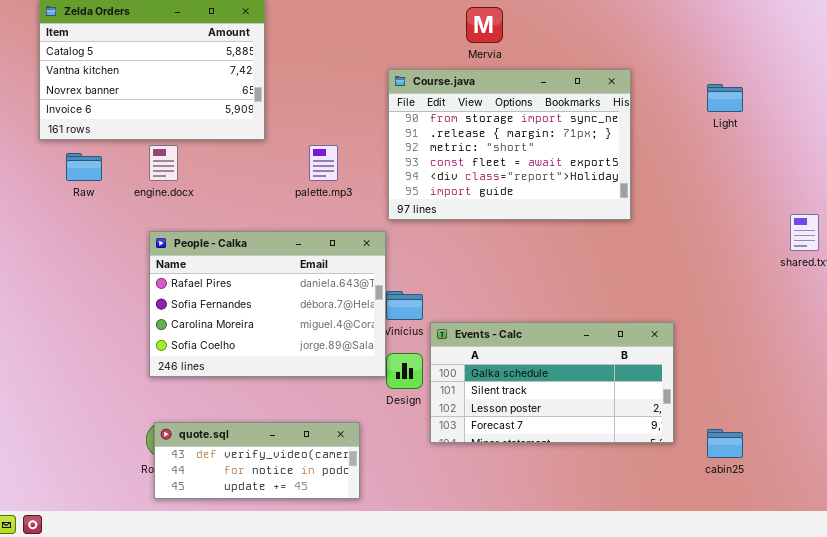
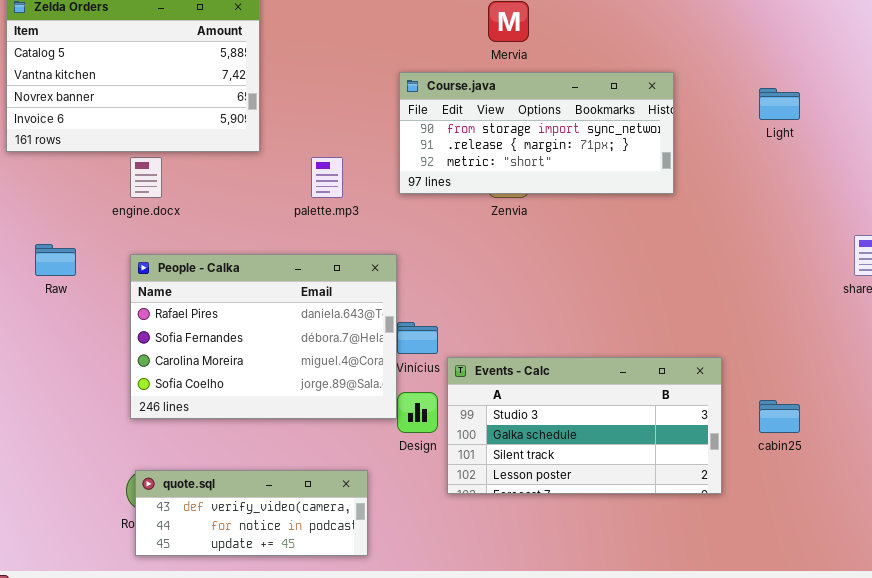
Course.java: [388,69,631,220] -> [399,72,674,194], resized
Raw: [66,153,102,181] -> [35,244,76,276], moved
Events - Calc: [430,322,674,443] -> [447,357,722,494], scrolled up 1 row
cabin25: [707,429,743,458] -> [759,400,800,433], moved

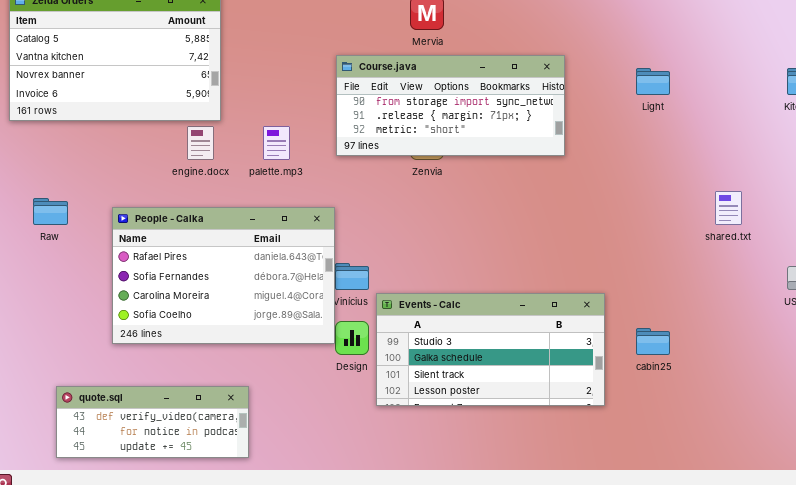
engine.docx: [130,157,162,198] -> [187,126,214,160], moved
quote.sql: [135,470,368,556] -> [56,386,249,458], moved

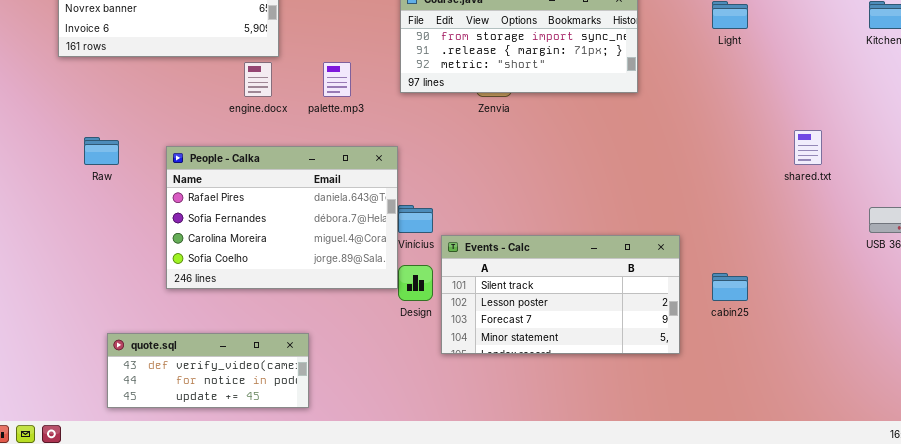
Events - Calc: [376,293,605,406] -> [441,235,680,354], scrolled down 2 rows

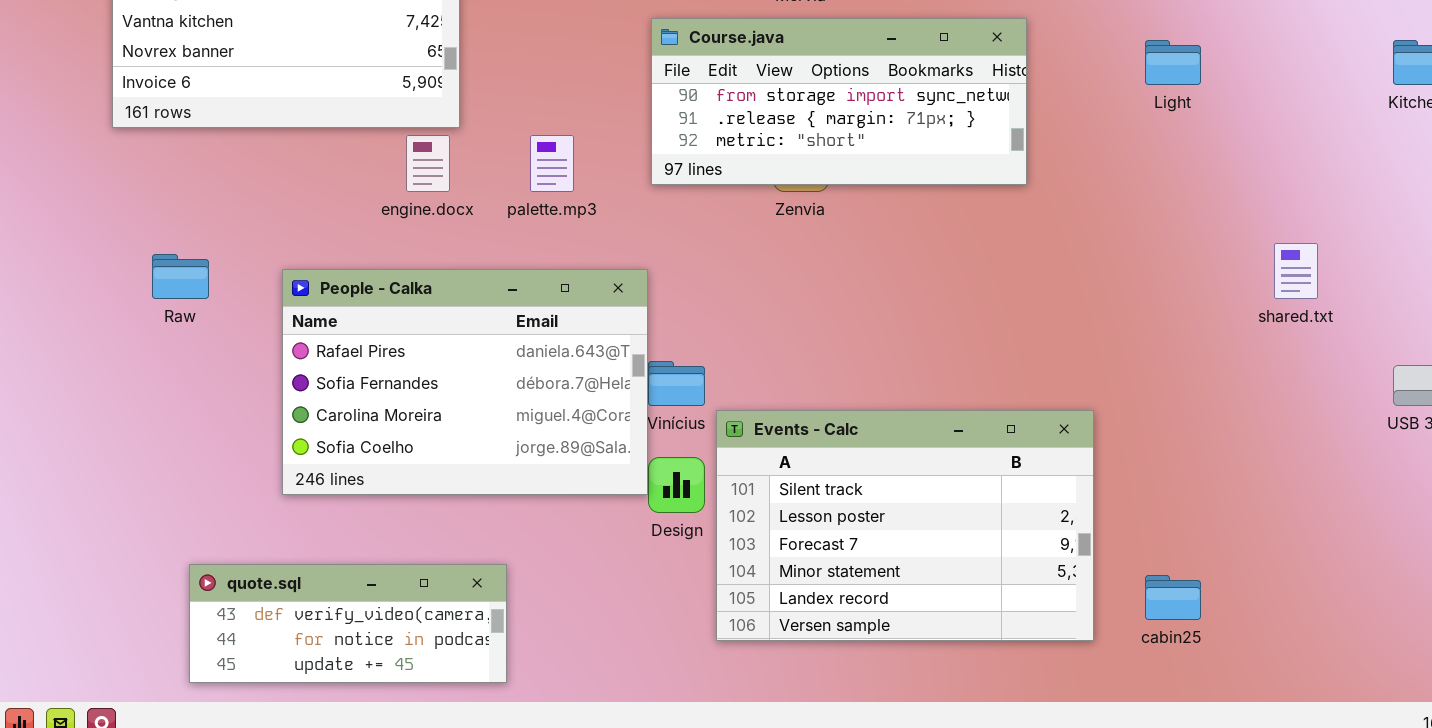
Events - Calc: [441,235,680,354] -> [716,410,1094,641], resized
cabin25: [712,273,748,301] -> [1145,575,1201,620], moved

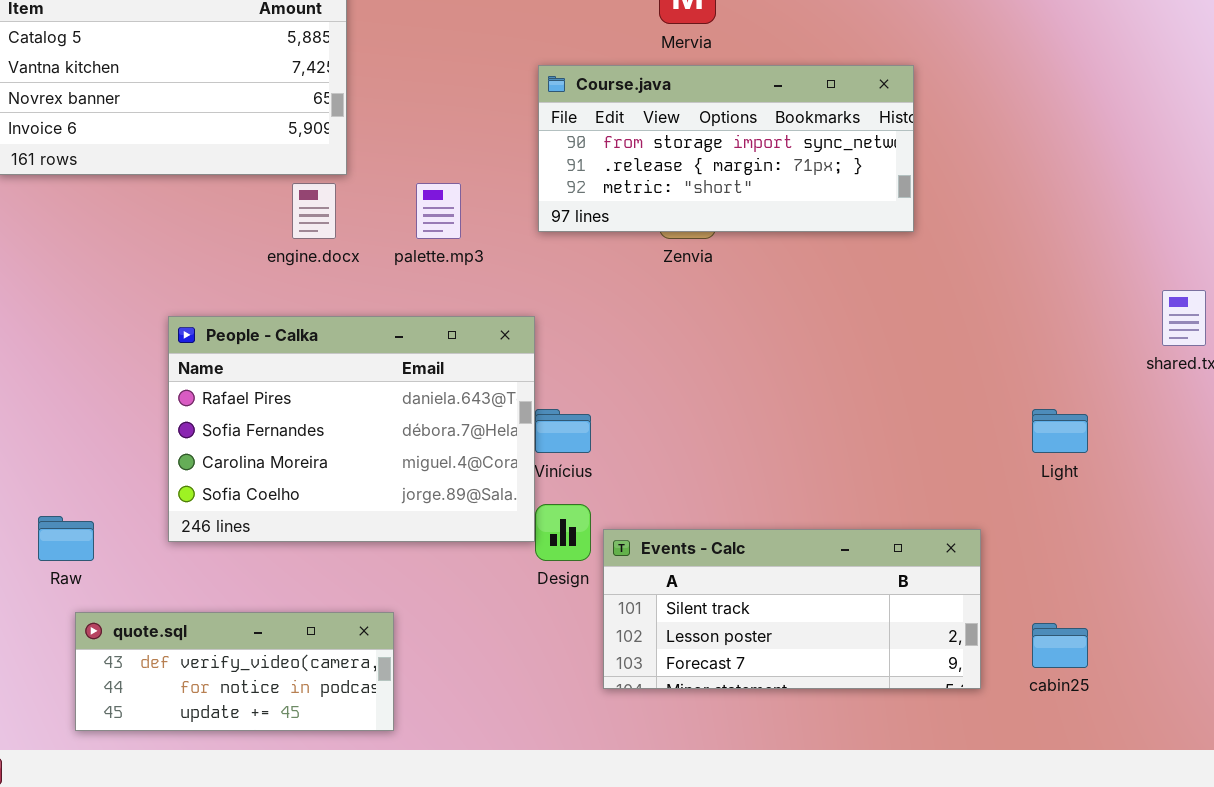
Light: [1145,40,1201,85] -> [1032,409,1088,453], moved
Raw: [152,254,209,299] -> [38,516,94,561], moved
Events - Calc: [716,410,1094,641] -> [603,529,981,689], resized

